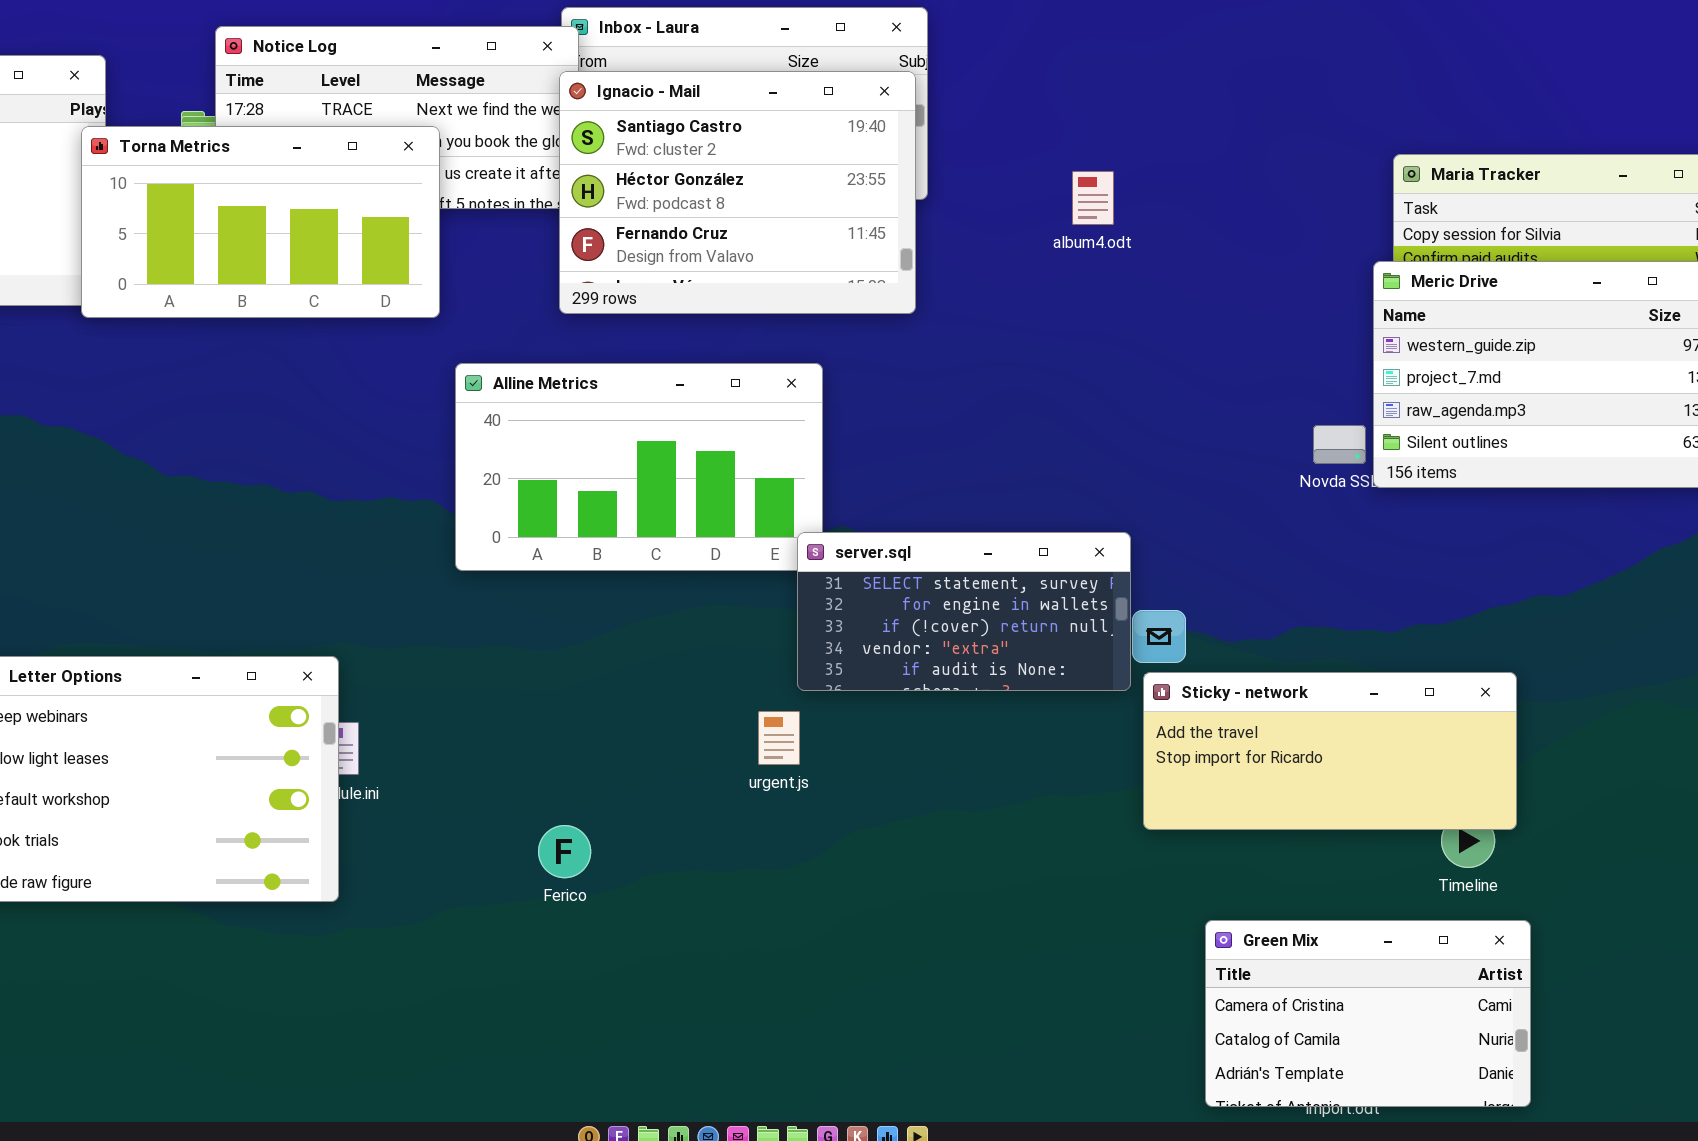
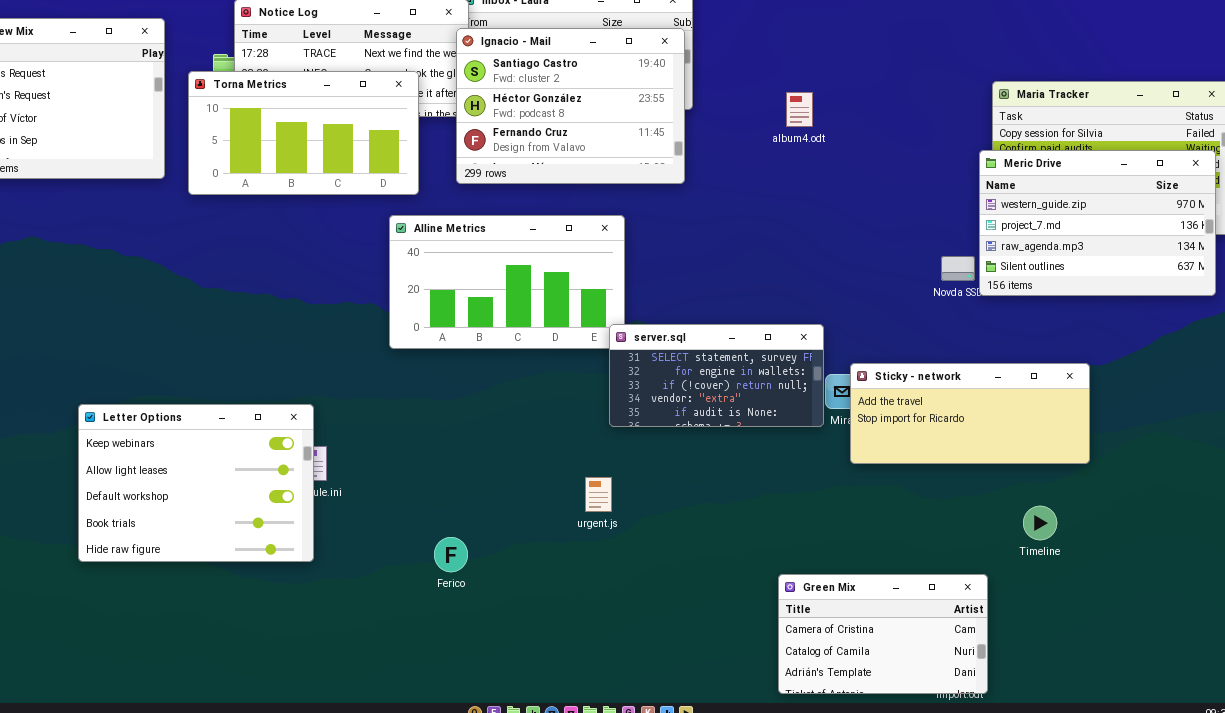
Torna Metrics: [81,126,440,318] -> [188,71,419,195], moved
Sticky - network: [1143,672,1517,830] -> [850,363,1090,464], moved
urgent.js: [758,711,800,765] -> [585,477,612,512], moved
Ferico: [538,825,591,878] -> [434,537,468,572], moved
Green Mix: [1205,920,1531,1107] -> [778,574,988,694], moved

